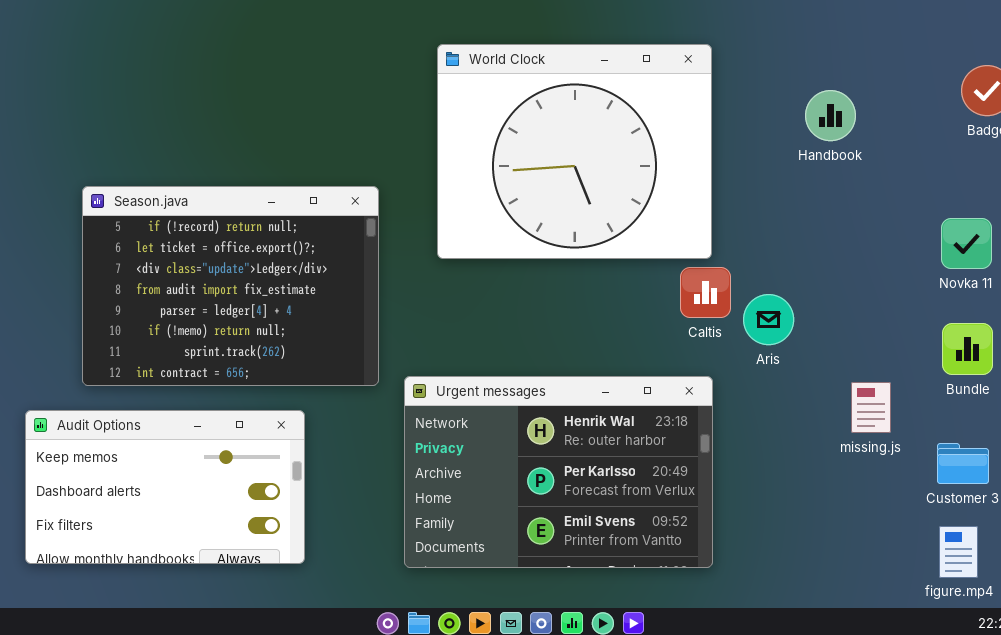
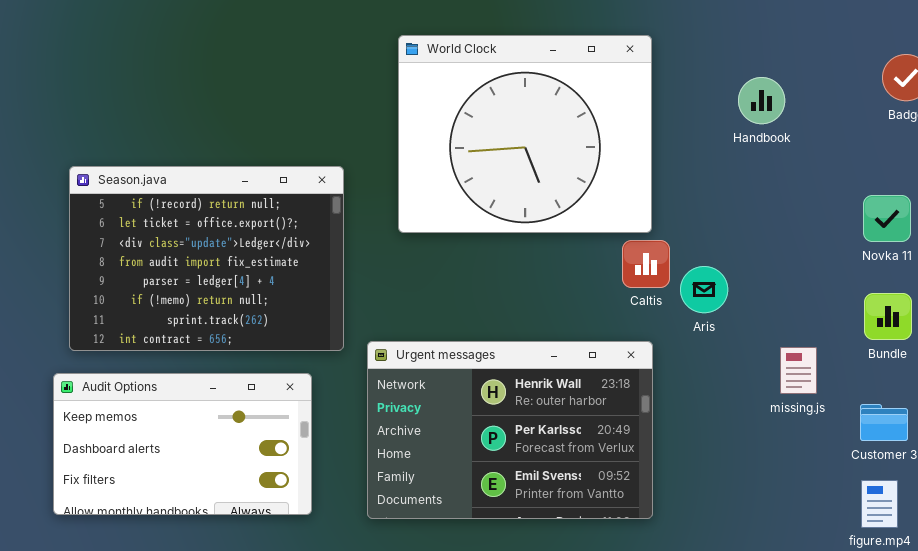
Audit Options: [25,410,305,564] -> [53,373,312,515], moved

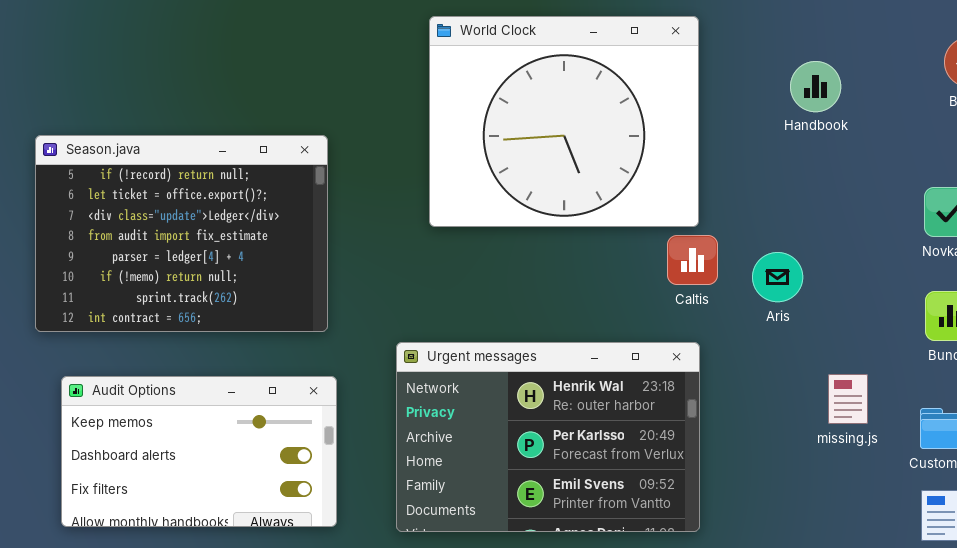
Season.java: [69,166,344,351] -> [35,135,328,332], moved
Aris: [680,266,728,313] -> [752,252,803,302], moved
missing.js: [780,347,817,394] -> [828,374,868,424], moved

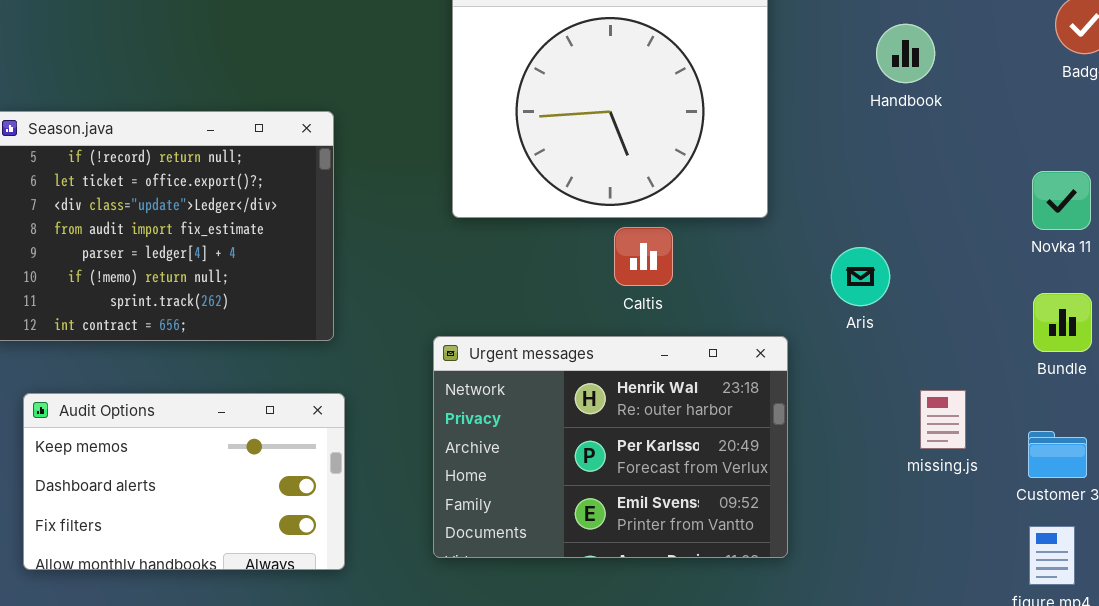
Caltis: [667,235,718,285] -> [614,227,673,286], moved
Urgent messages: [396,342,700,532] -> [433,336,788,558], moved

